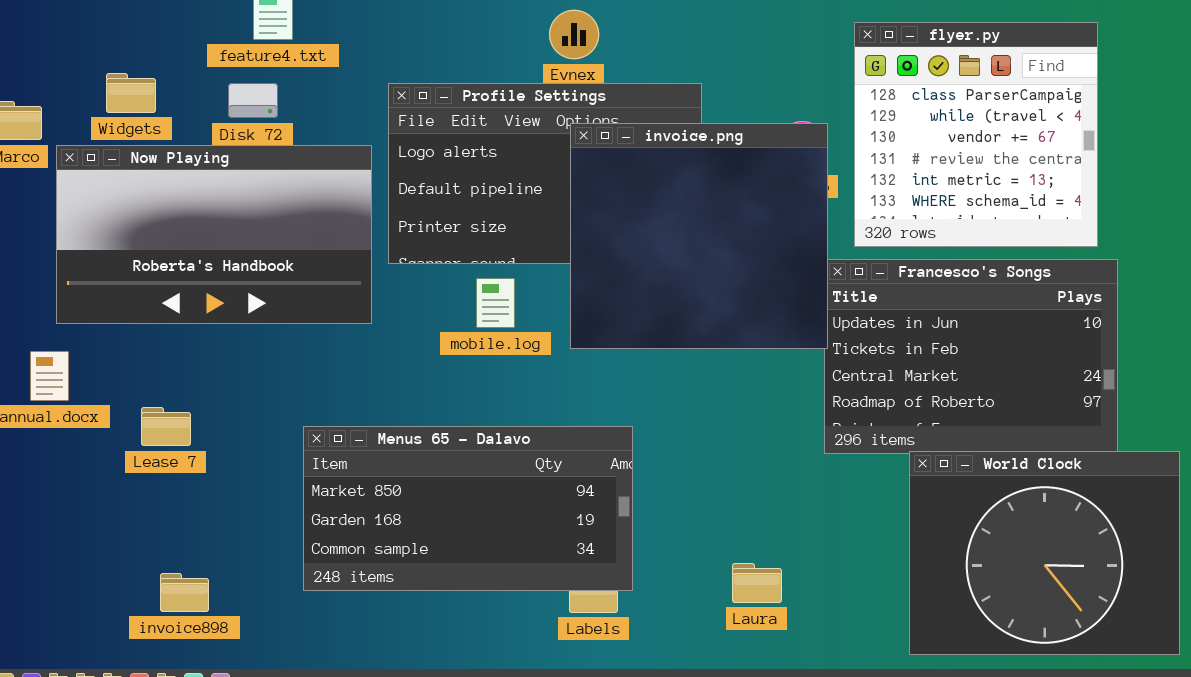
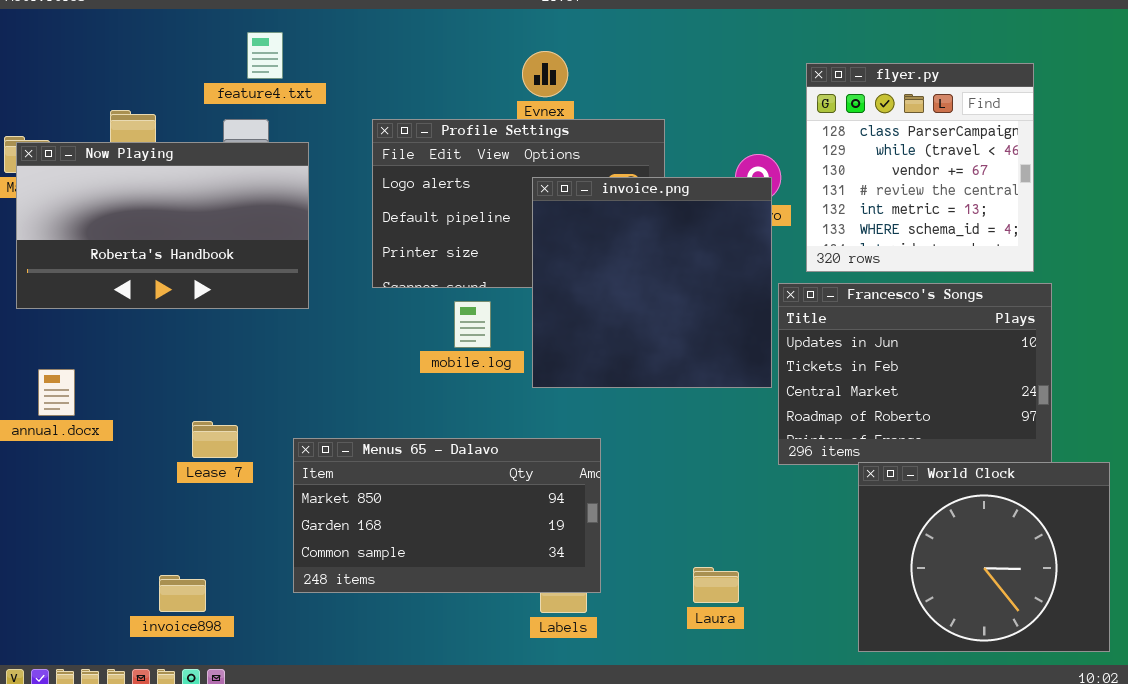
invoice.png: [570,123,828,349] -> [532,177,772,388], moved
Now Playing: [56,145,372,324] -> [16,142,309,309], moved
Lease 7: [141,407,191,446] -> [192,421,238,458], moved

